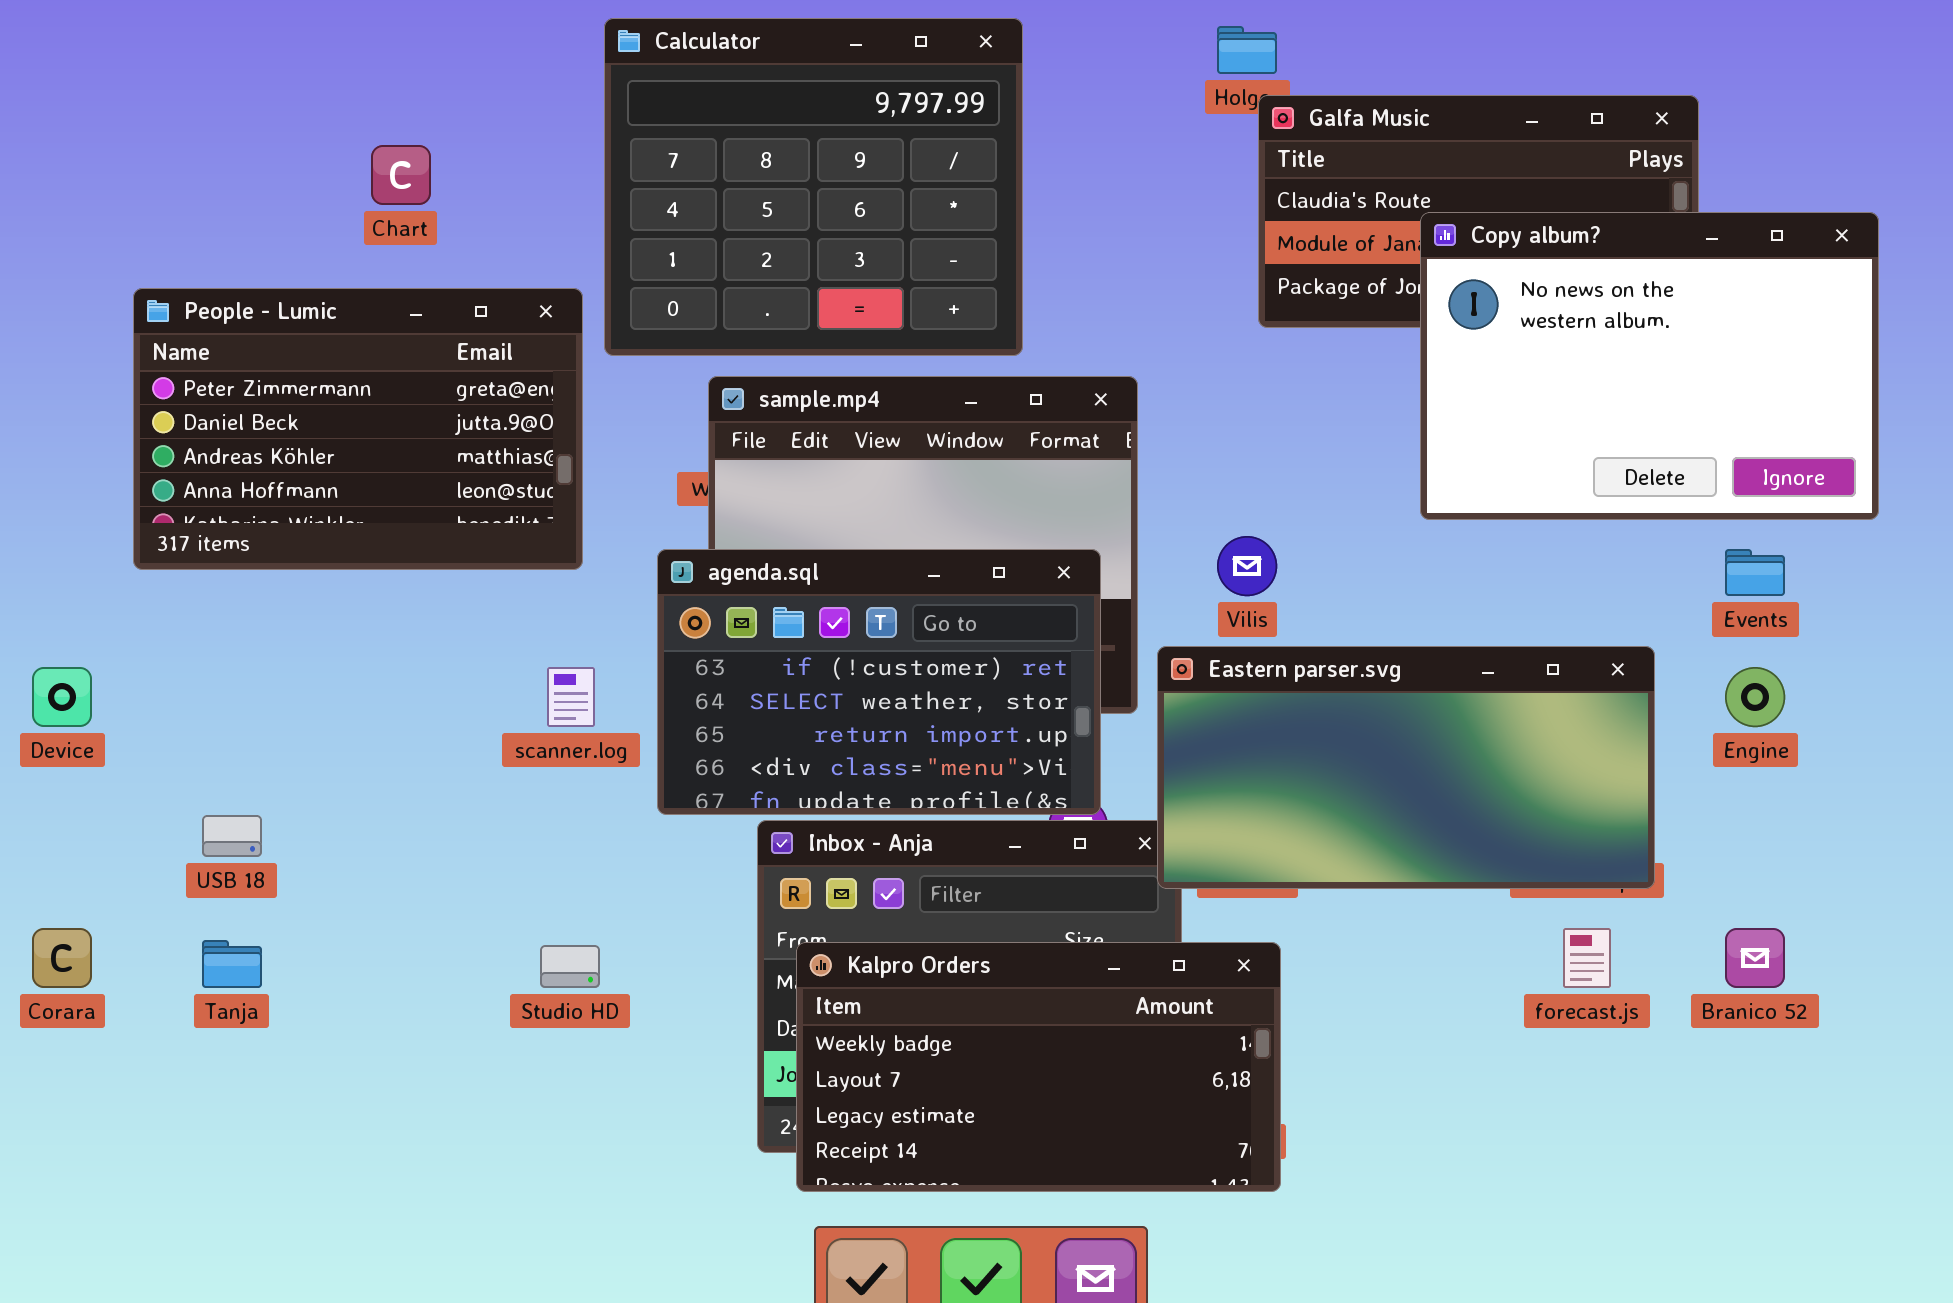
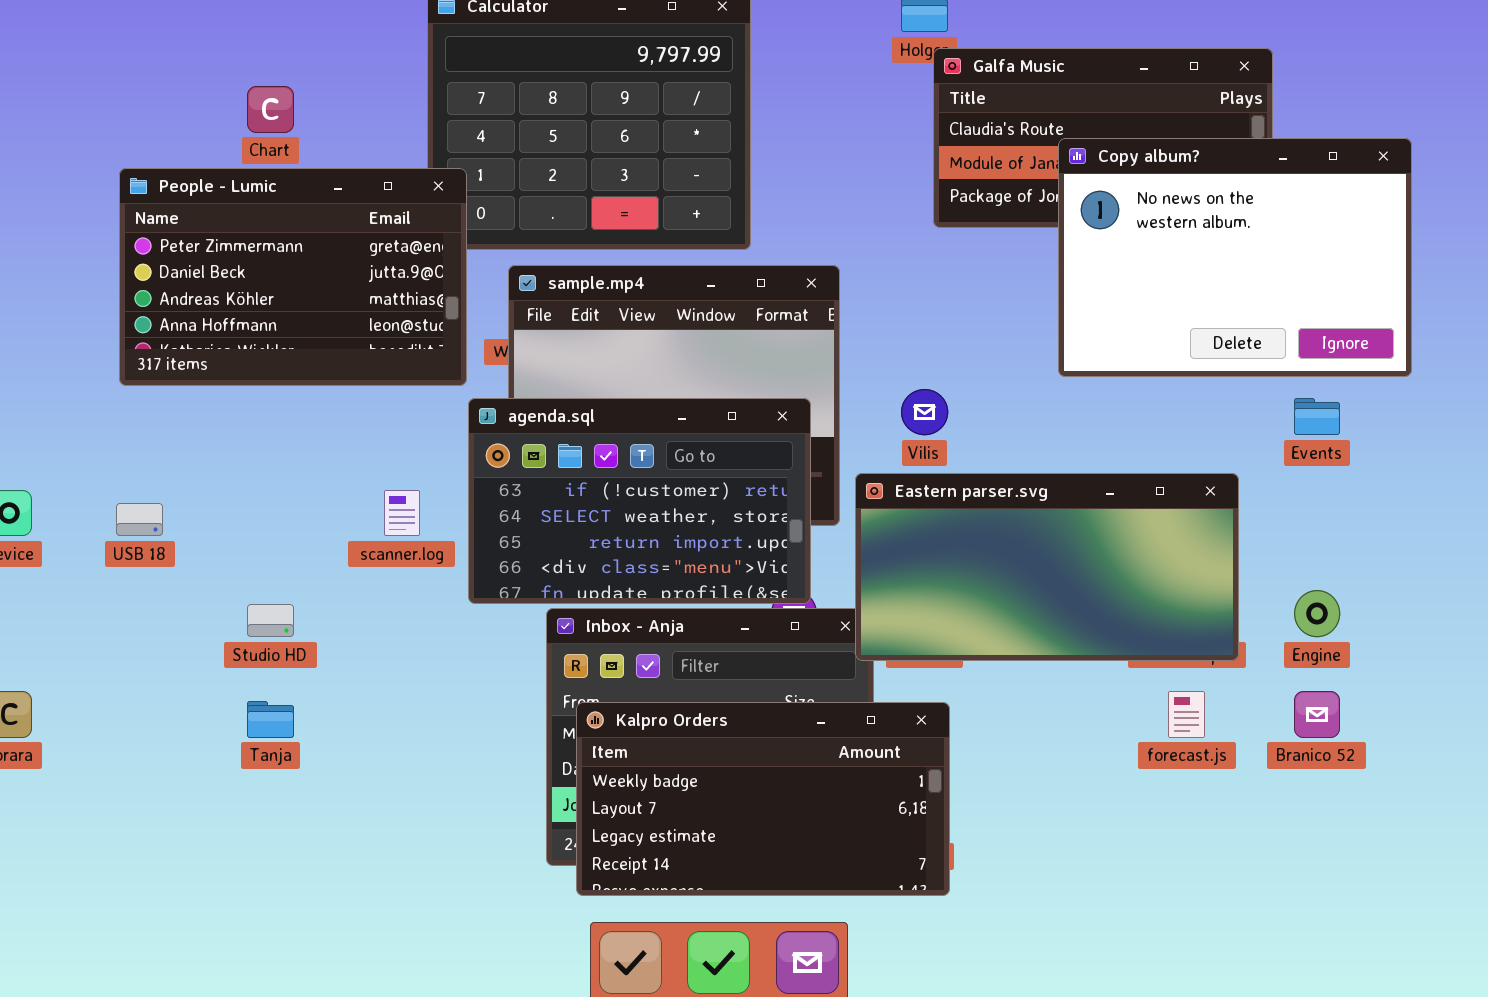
People - Lumic: [133,288,583,570] -> [119,168,467,386], moved
Engine: [1725,667,1785,727] -> [1294,590,1340,637], moved
USB 18: [202,815,262,857] -> [116,503,163,536], moved
Tanja: [202,940,262,988] -> [247,701,294,738], moved
Studio HD: [540,945,600,988] -> [247,604,294,637], moved

